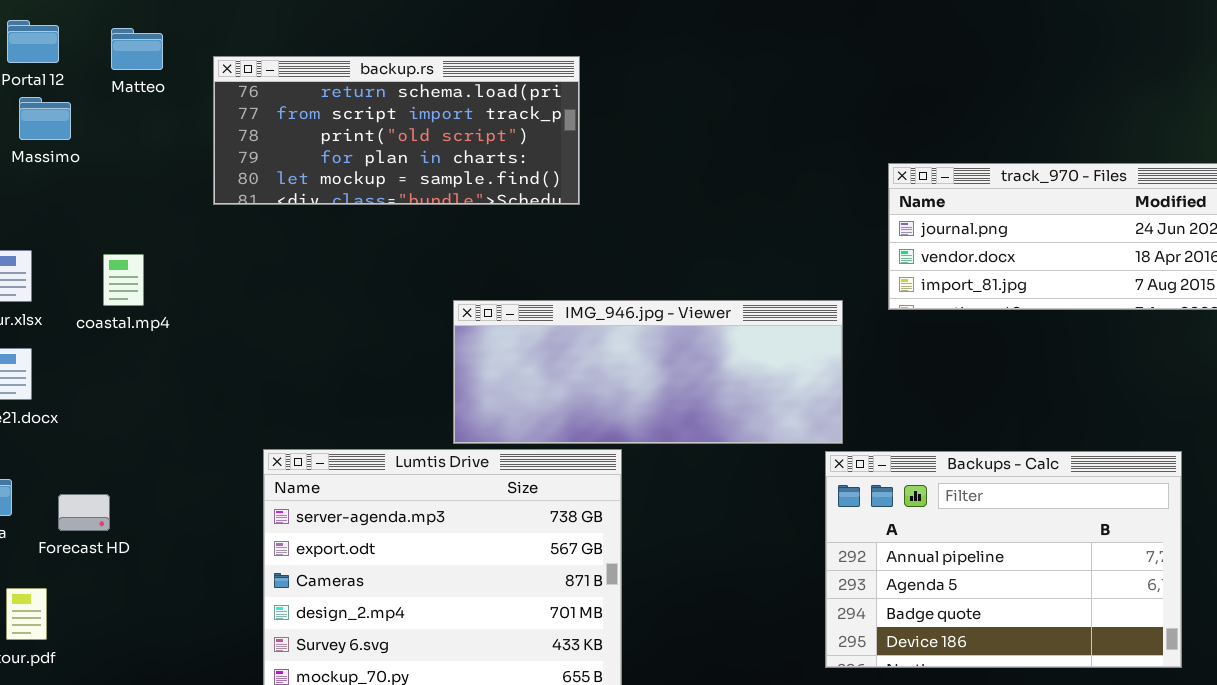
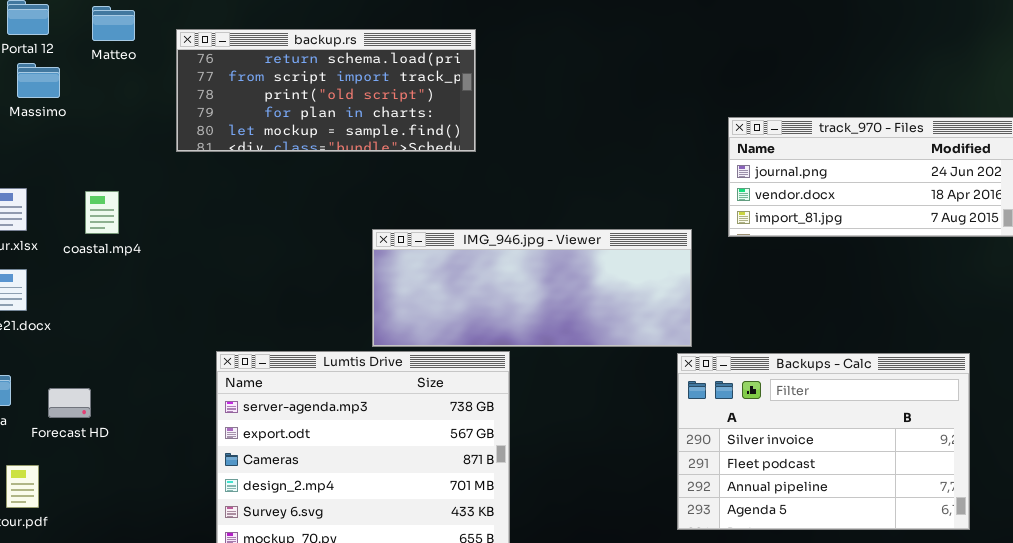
Backups - Calc: [825,451,1182,668] -> [677,353,970,530], scrolled up 2 rows

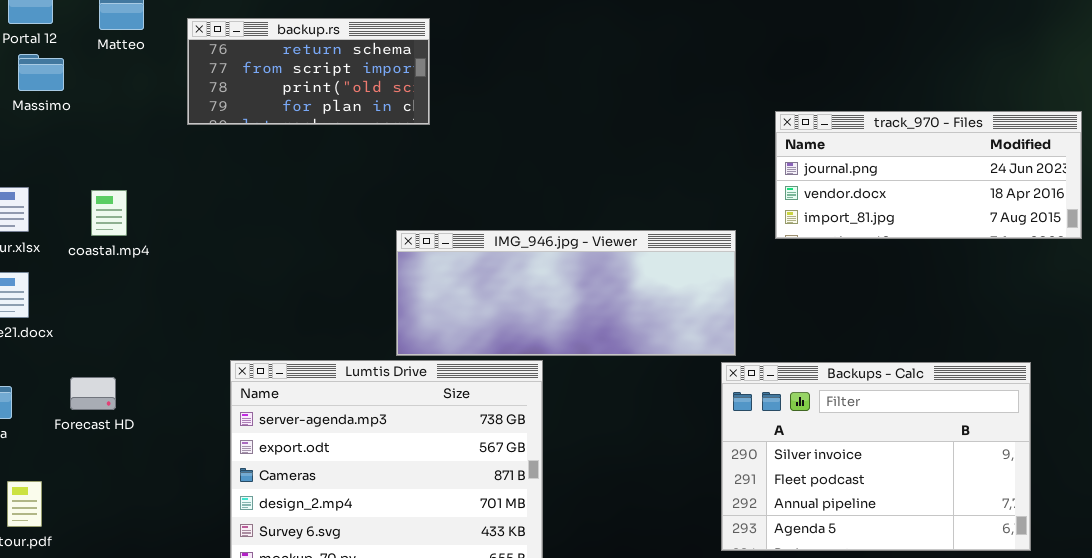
backup.rs: [176,29,476,152] -> [187,18,430,125], resized
Forecast HD: [48,388,91,418] -> [70,377,116,410], moved

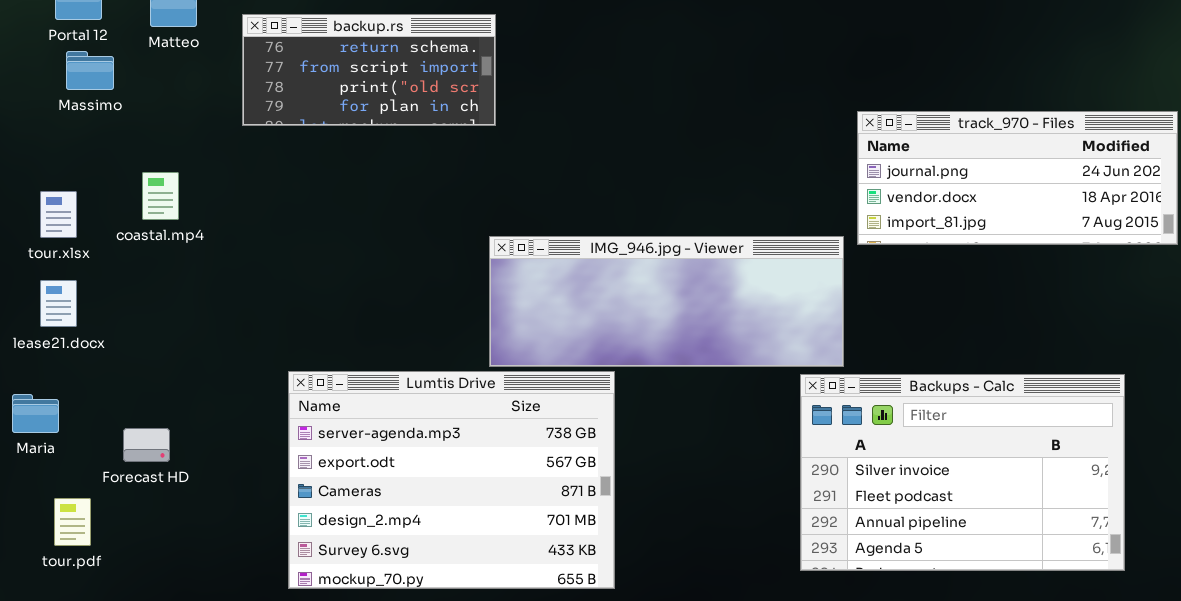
coastal.mp4: [91,190,127,236] -> [142,172,179,220], moved
IMG_946.jpg - Viewer: [396,230,736,356] -> [489,236,844,367], moved
Forecast HD: [70,377,116,410] -> [123,428,170,462], moved

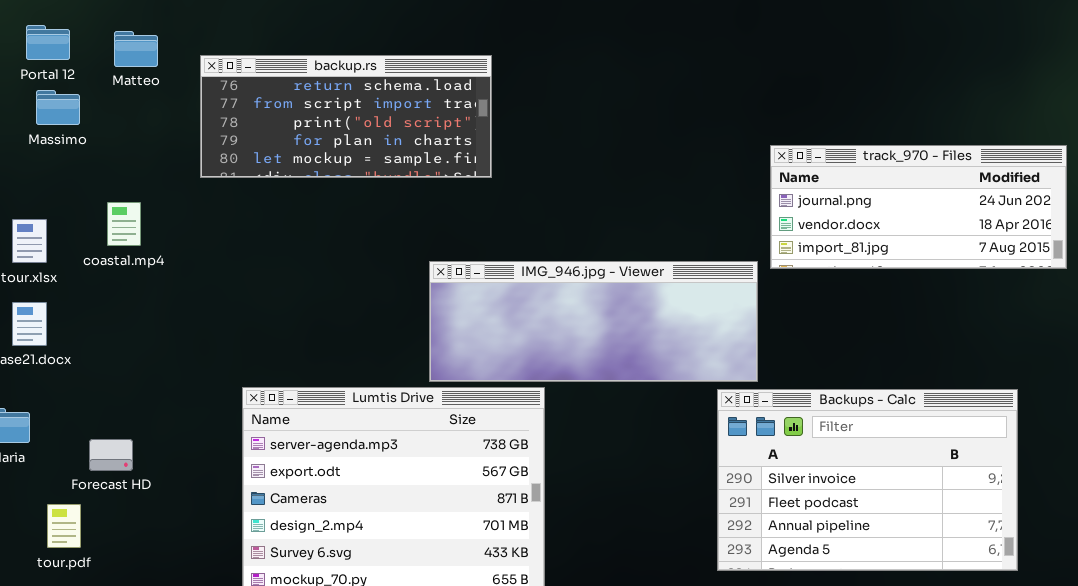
backup.rs: [242,14,496,126] -> [200,55,492,178], resized
tour.pdf: [54,498,91,546] -> [47,504,81,548], moved

